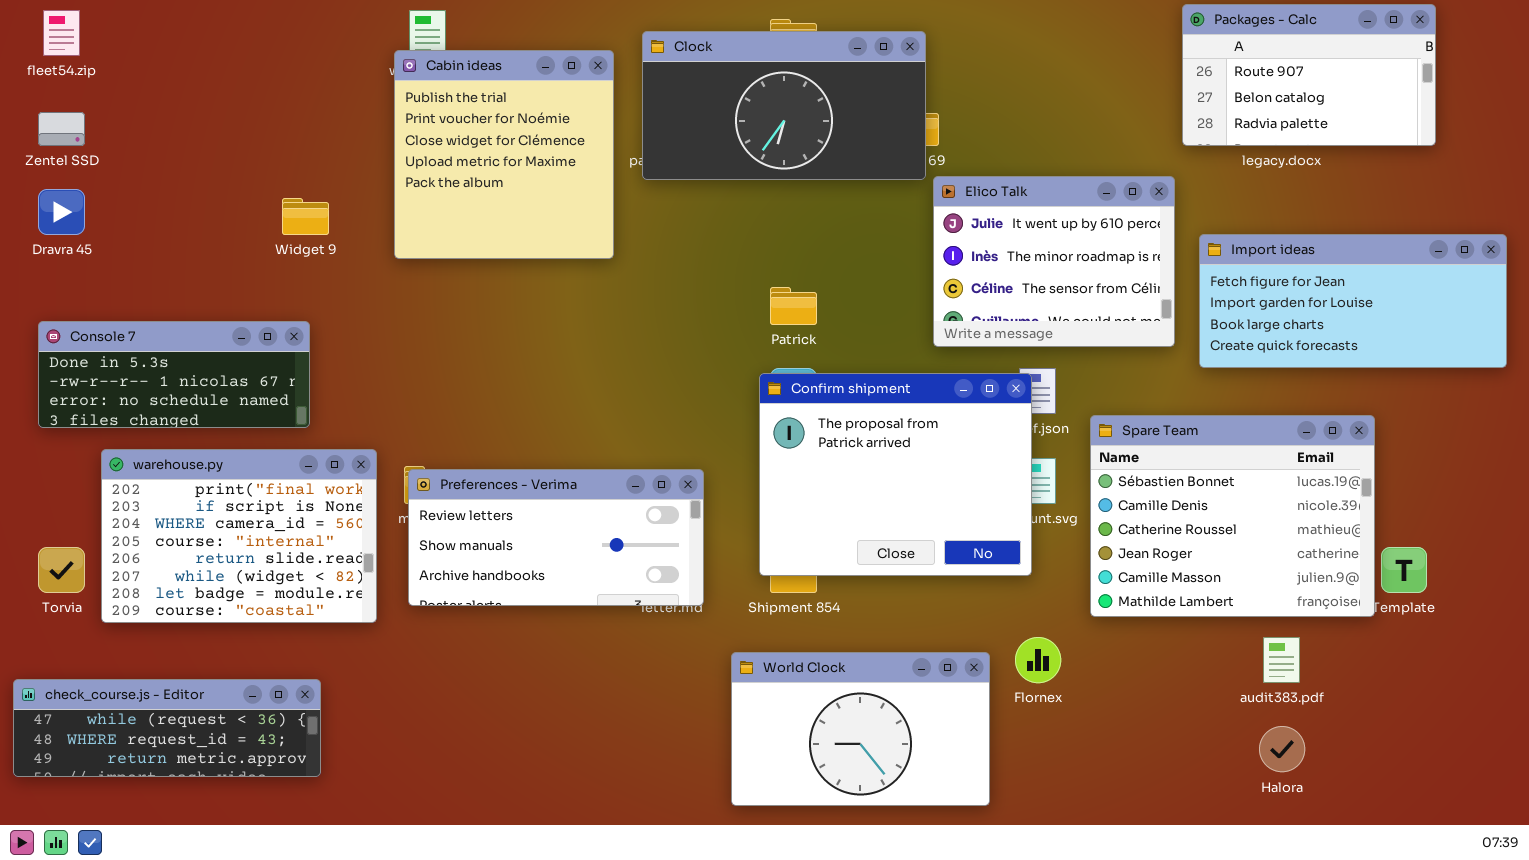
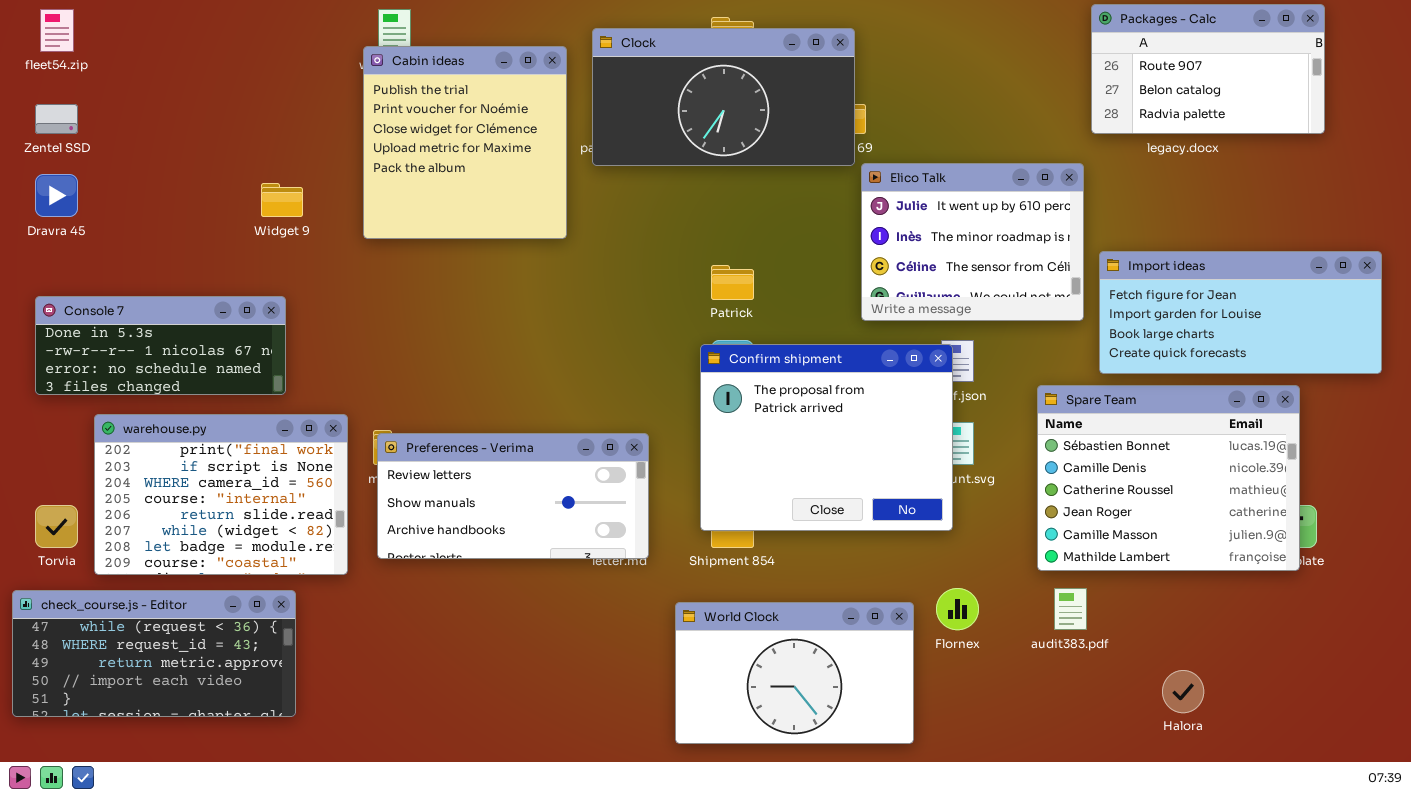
Import ideas: [1199,234,1507,368] -> [1099,251,1382,374], moved
Spare Team: [1090,415,1375,617] -> [1037,385,1300,571], moved
audit383.pdf: [1263,637,1300,683] -> [1054,588,1087,630], moved
check_course.js - Editor: [13,679,321,777] -> [12,590,296,717], resized

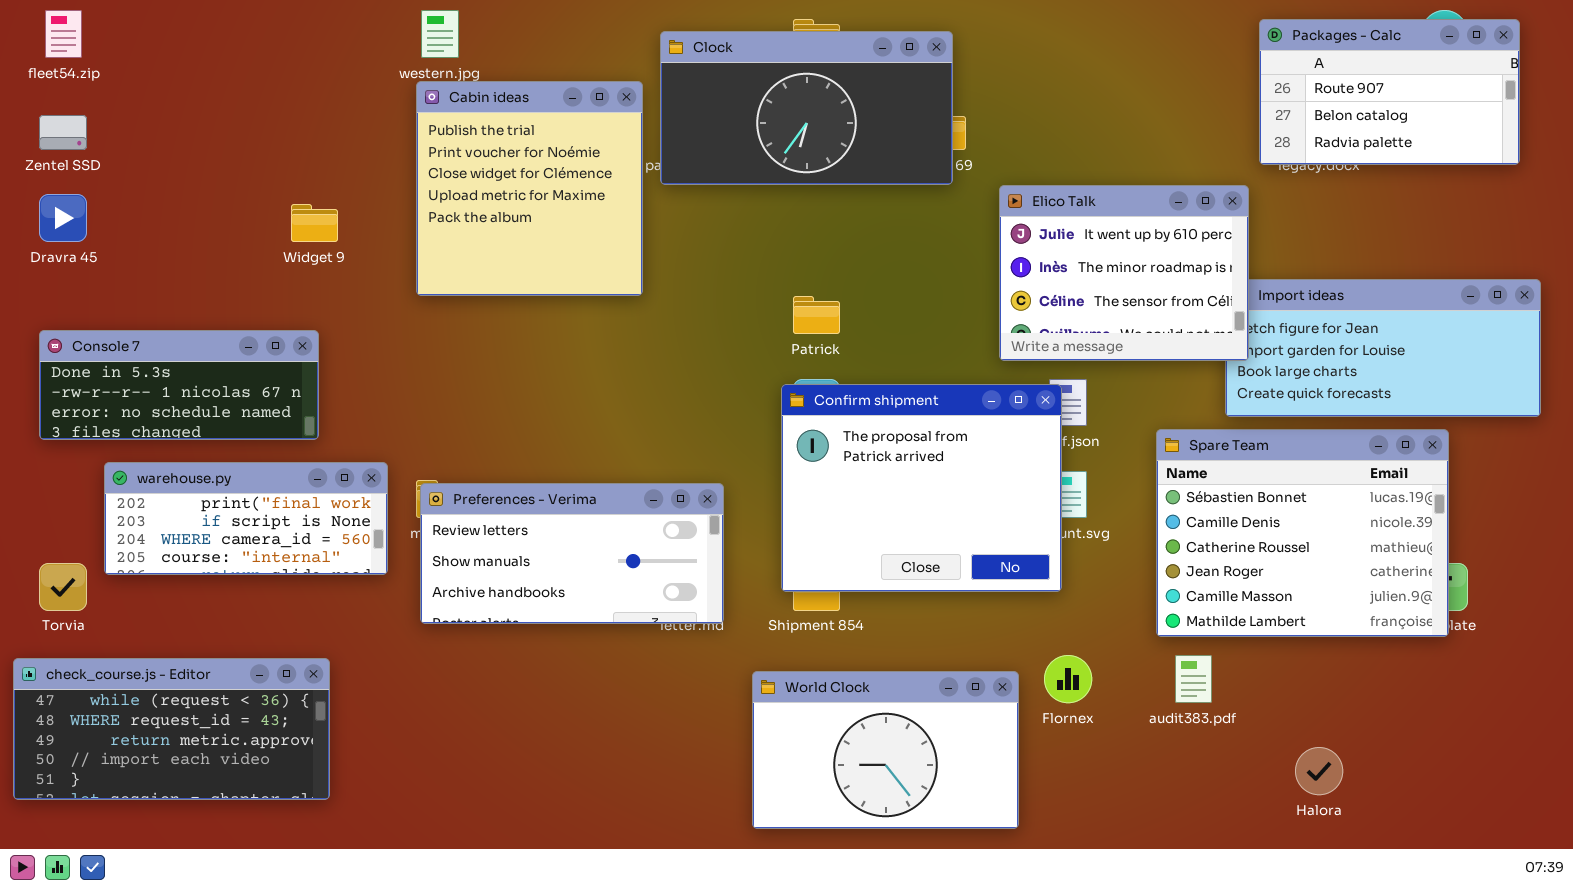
Packages - Calc: [1091,4,1325,134] -> [1259,19,1520,165], moved
Cabin ideas: [363,46,567,239] -> [416,81,643,296], moved
Elico Talk: [861,163,1084,321] -> [999,185,1249,361], moved
warehouse.py: [94,414,348,575] -> [104,462,388,575], resized

